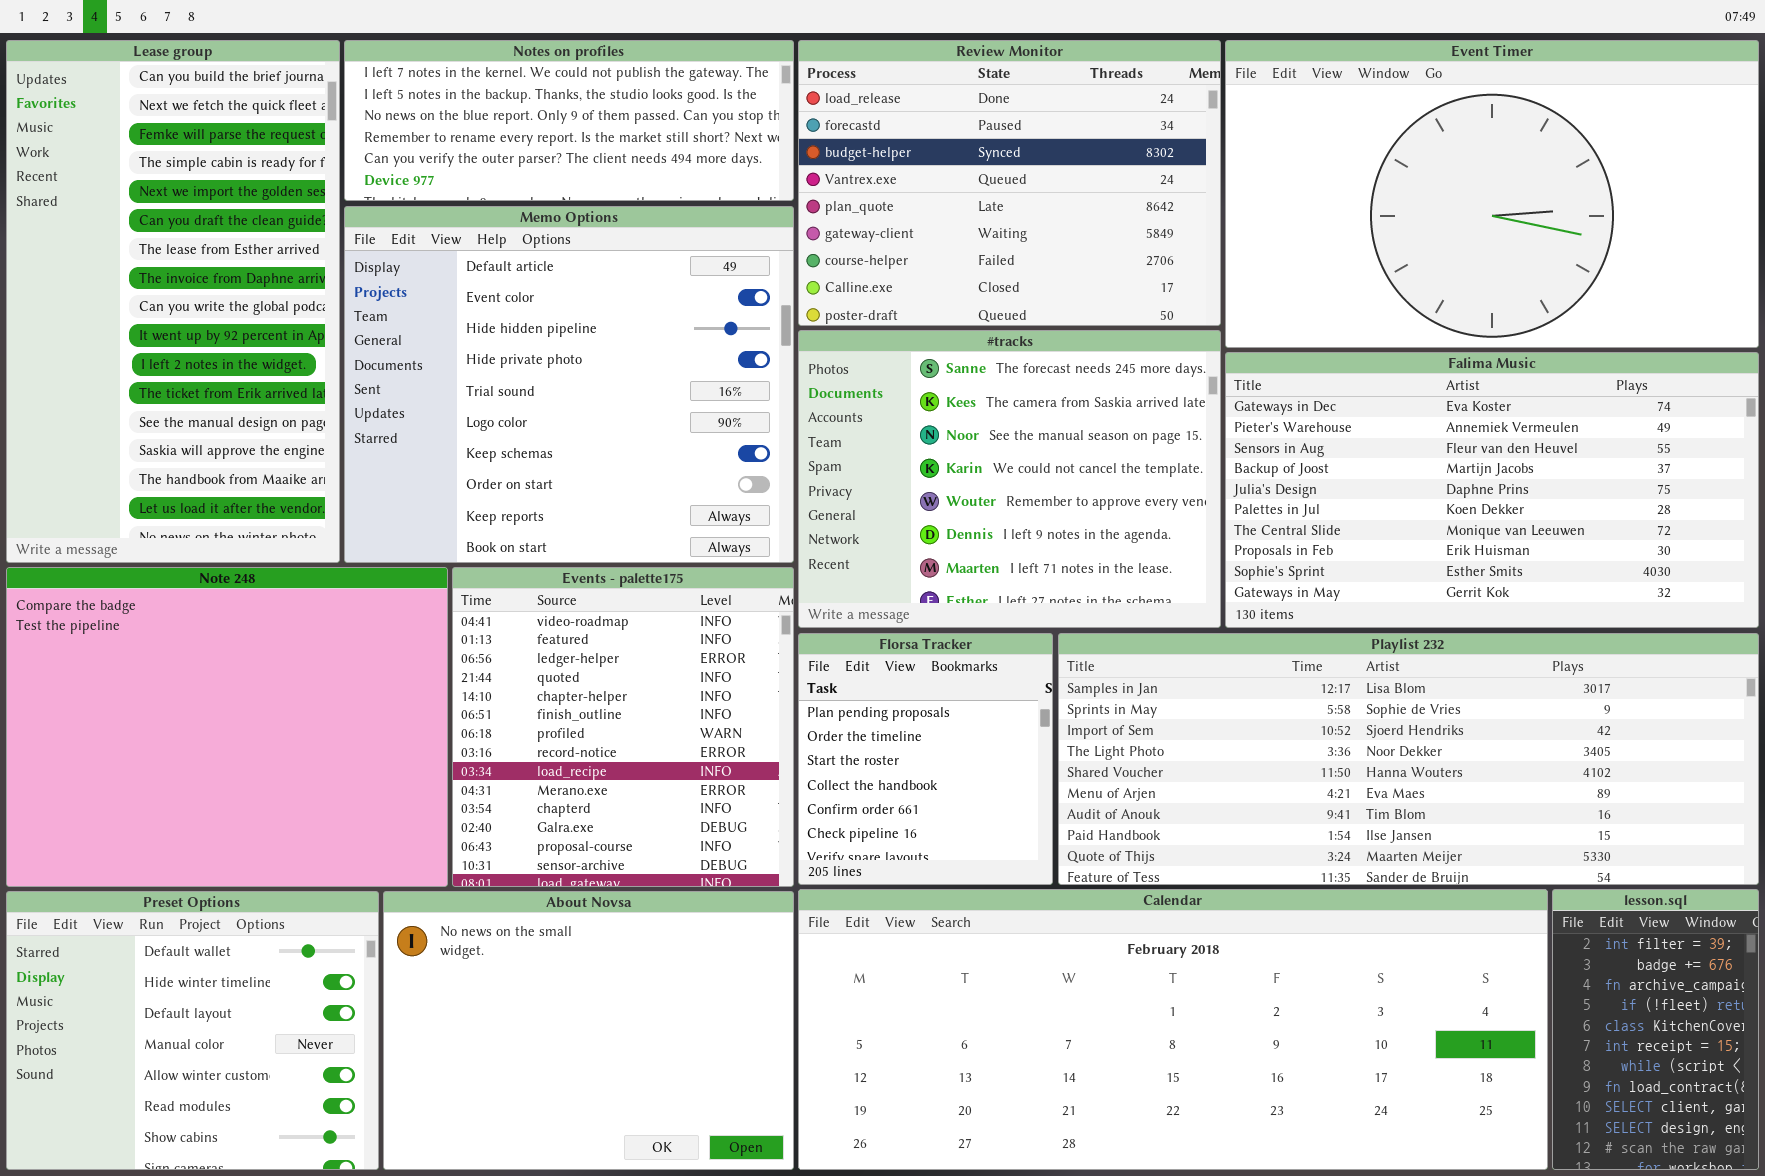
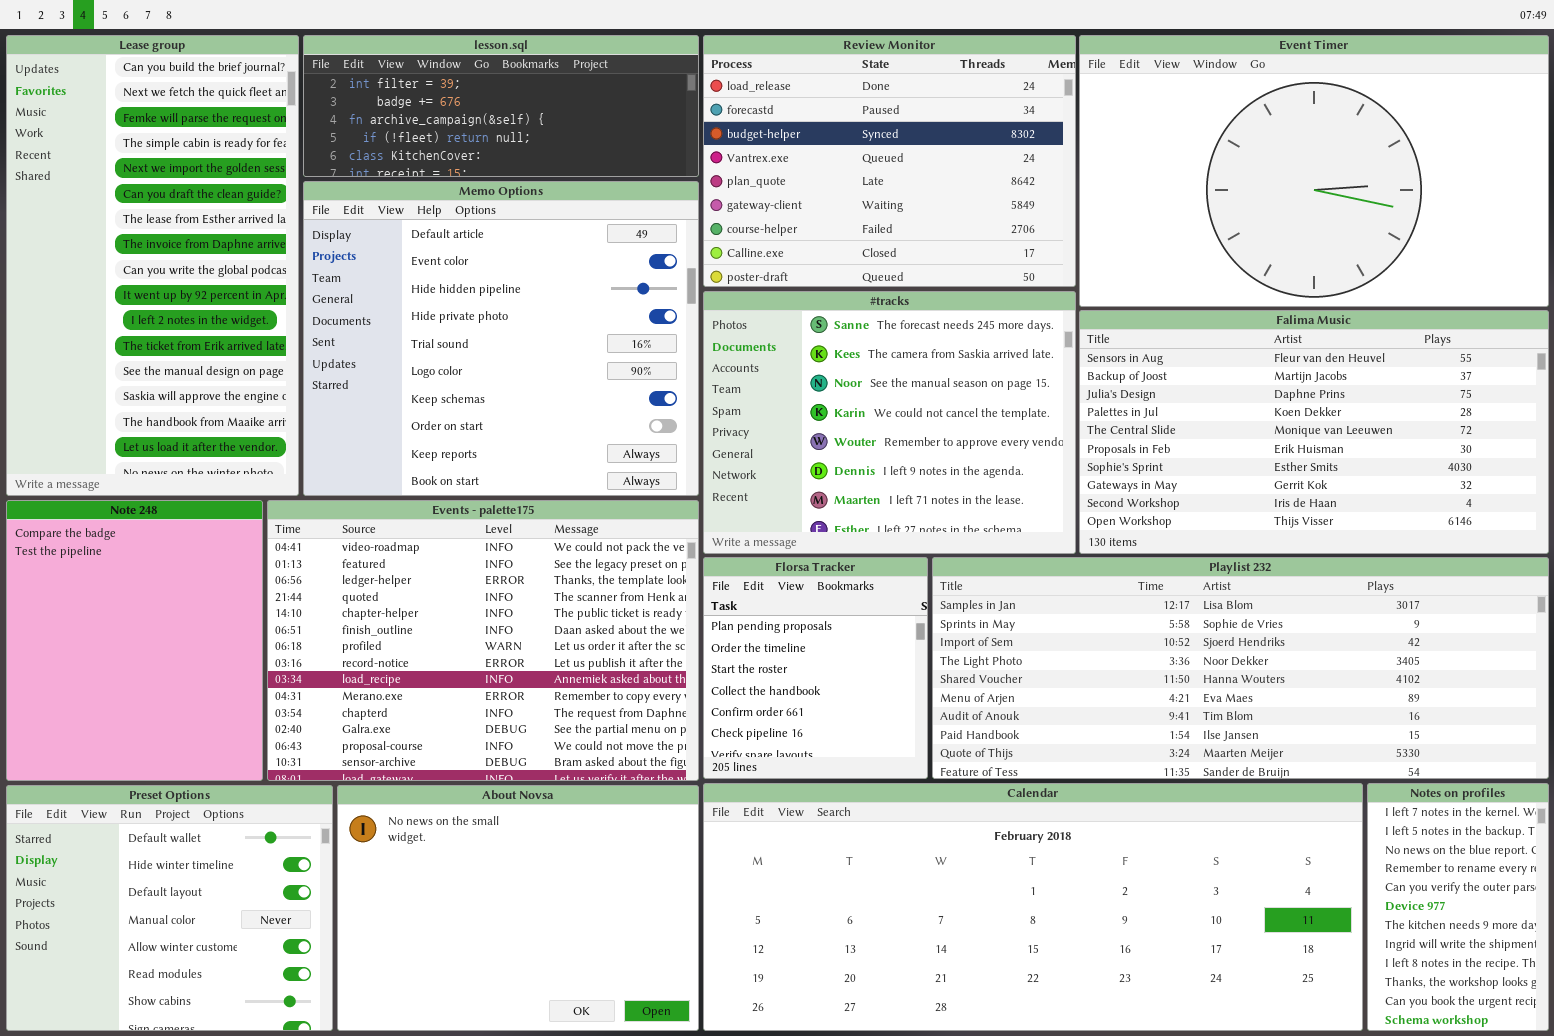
Notes on profiles: [344,40,794,201] -> [1367,783,1549,1031], moved, resized
Falima Music: [1225,352,1759,628] -> [1079,310,1549,554], scrolled down 2 rows
Note 248: [6,567,448,887] -> [6,500,263,781], resized
Events - palette175: [452,567,794,887] -> [267,500,699,781], resized
lesson.sql: [1552,889,1759,1170] -> [303,35,699,177], moved, resized

